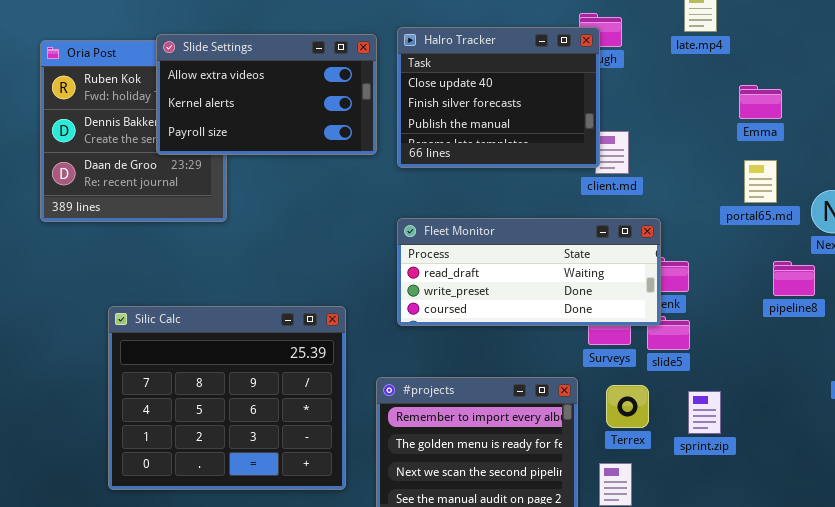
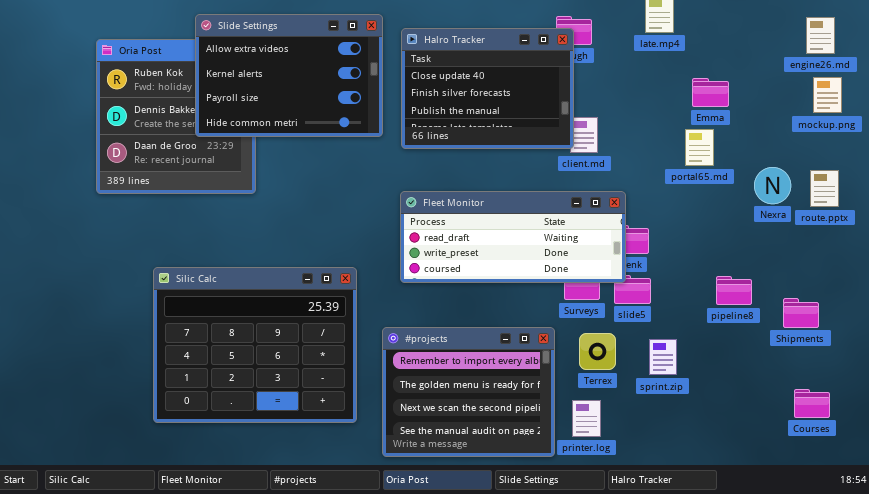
Slide Settings: [156,34,377,155] -> [195,14,383,137], resized
portal65.md: [744,160,777,203] -> [685,129,714,166], moved
pipeline8: [773,261,815,296] -> [716,276,752,305], moved

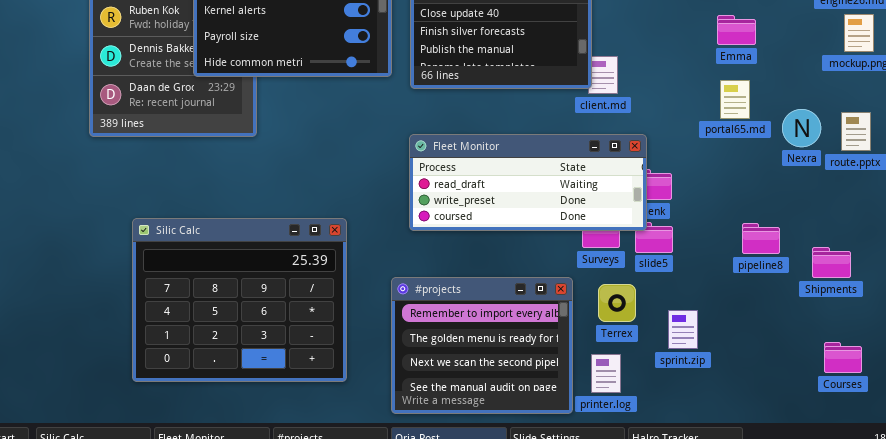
portal65.md: [685,129,714,166] -> [720,80,750,119], moved
Silic Calc: [153,267,357,423] -> [132,218,347,382], moved
sprint.zip: [649,339,677,375] -> [668,310,698,349], moved

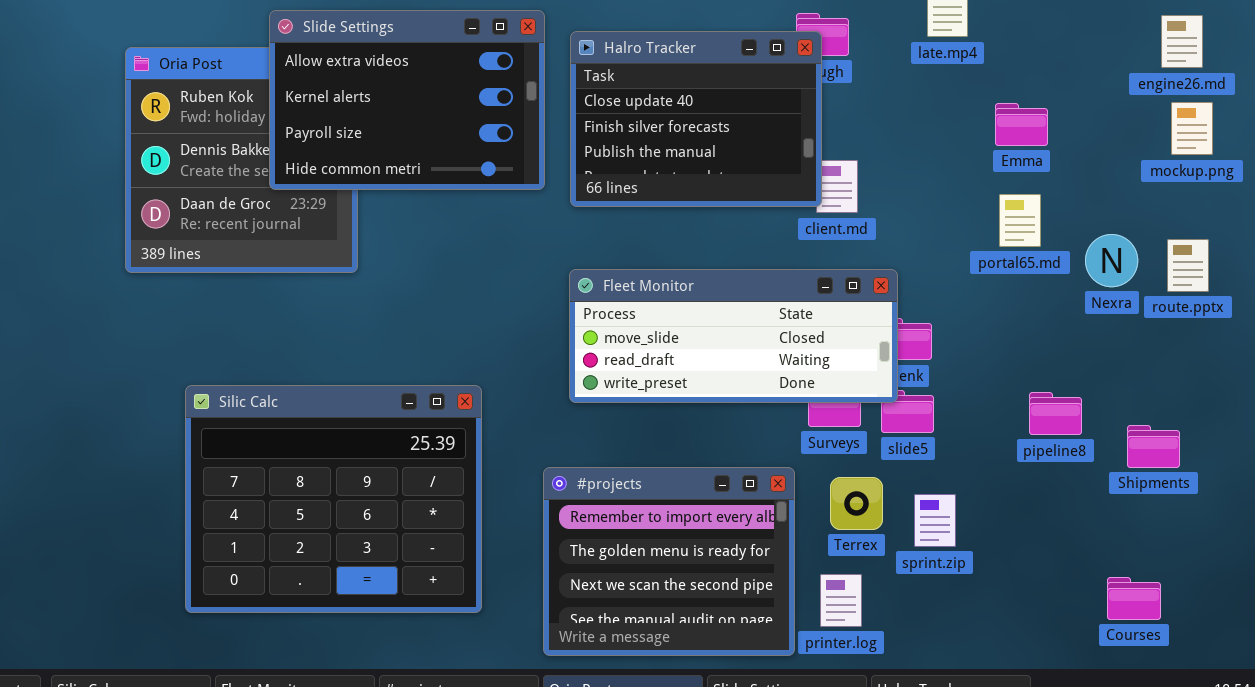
Fleet Monitor: [409,134,647,231] -> [569,269,898,403], scrolled up 1 row
sprint.zip: [668,310,698,349] -> [914,494,956,547], moved
Courses: [824,342,862,373] -> [1107,577,1161,620], moved

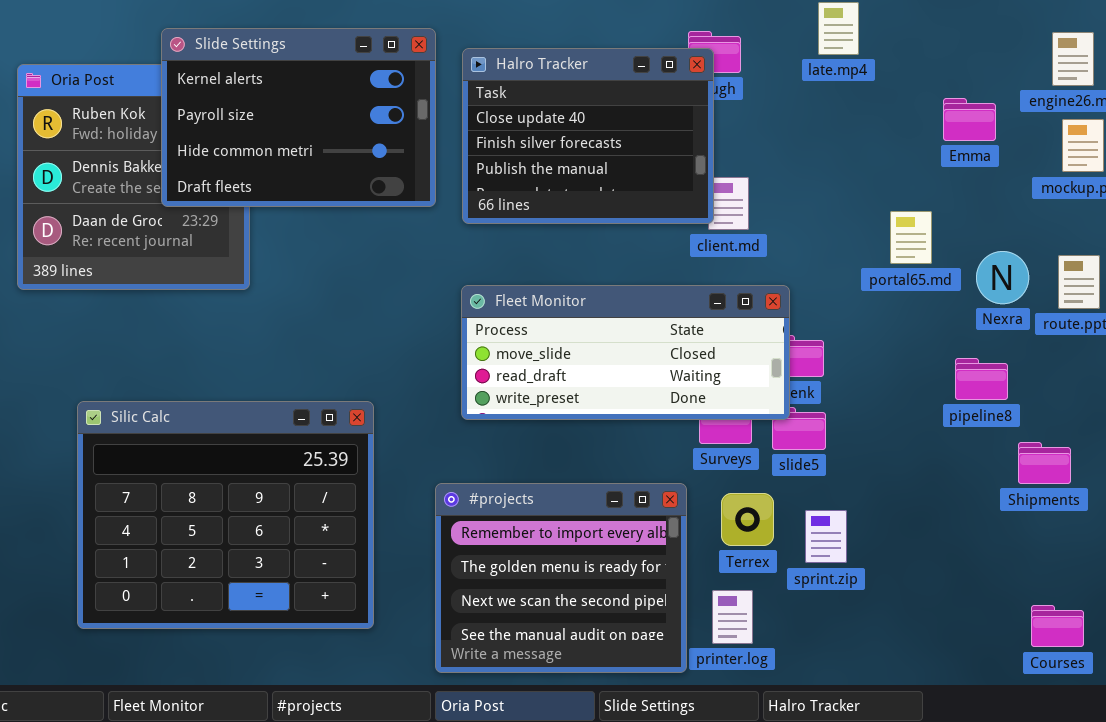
Slide Settings: [269,10,545,190] -> [161,28,436,207], scrolled down 1 row
Emma: [995,103,1048,146] -> [943,98,996,141], moved
pipeline8: [1029,392,1082,435] -> [955,358,1008,400], moved
Courses: [1107,577,1161,620] -> [1031,605,1084,647], moved

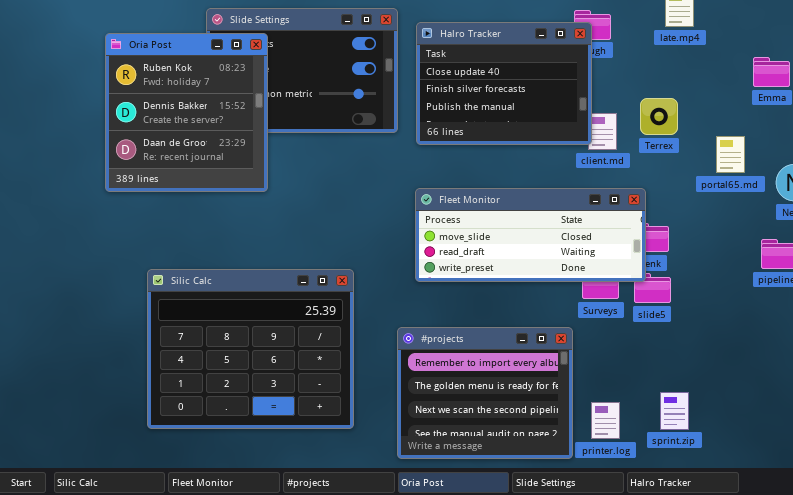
Oria Post: [17,64,250,290] -> [105,33,268,192], raised
Terrex: [721,493,774,546] -> [640,98,678,135], moved
sprint.zip: [805,510,847,563] -> [660,392,689,430], moved

